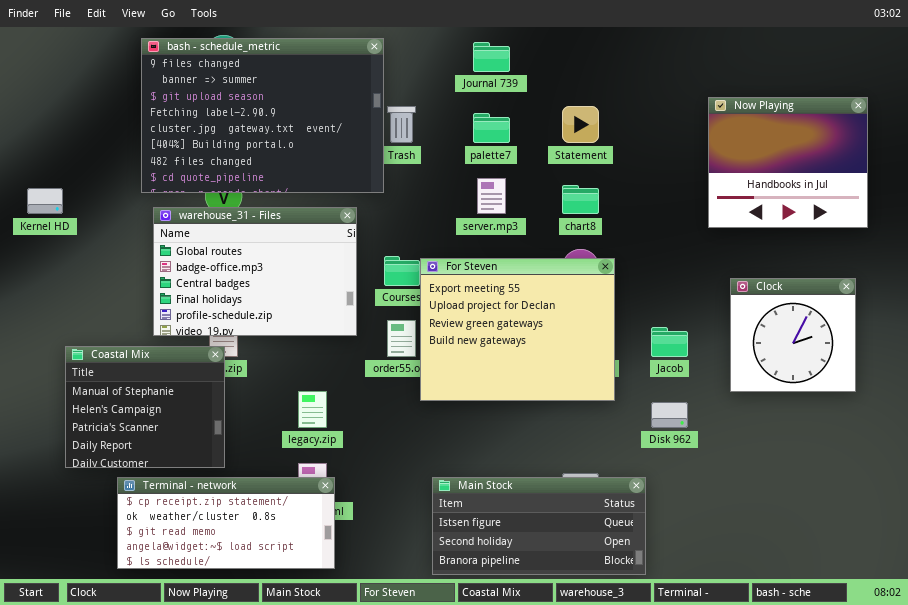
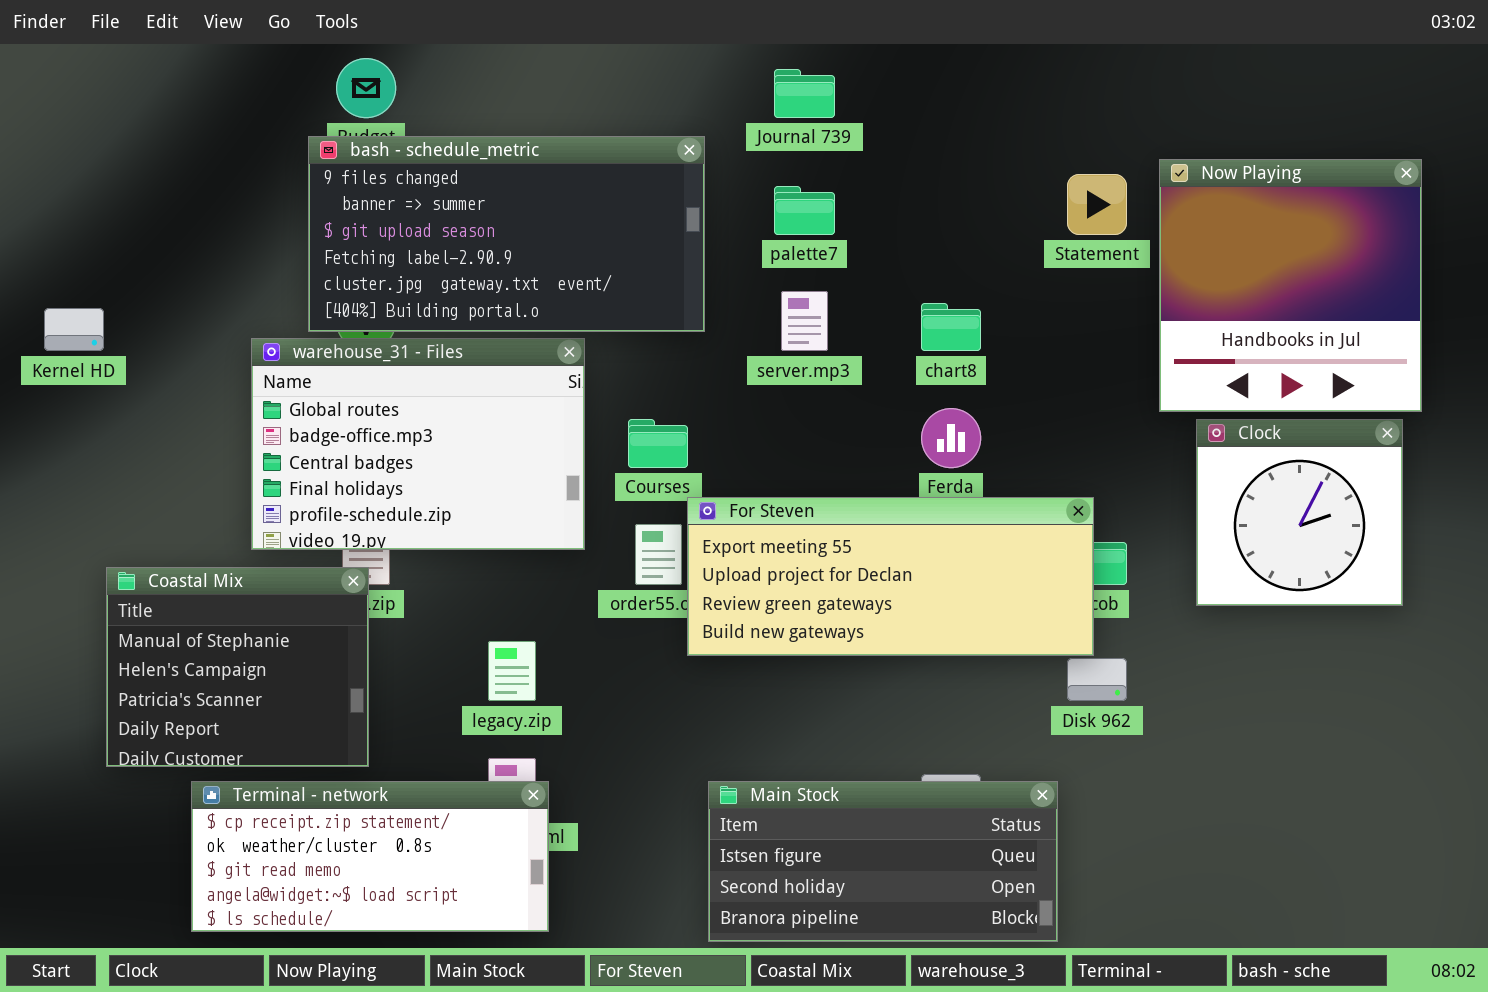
bash - schedule_metric: [141,38,384,193] -> [308,136,705,332], moved, resized
Now Playing: [708,97,868,228] -> [1159,159,1422,412], resized
Statement: [562,106,599,143] -> [1067,174,1127,235], moved
For Steven: [420,258,615,401] -> [687,497,1094,656], resized
Clock: [730,278,856,392] -> [1196,419,1403,606], moved

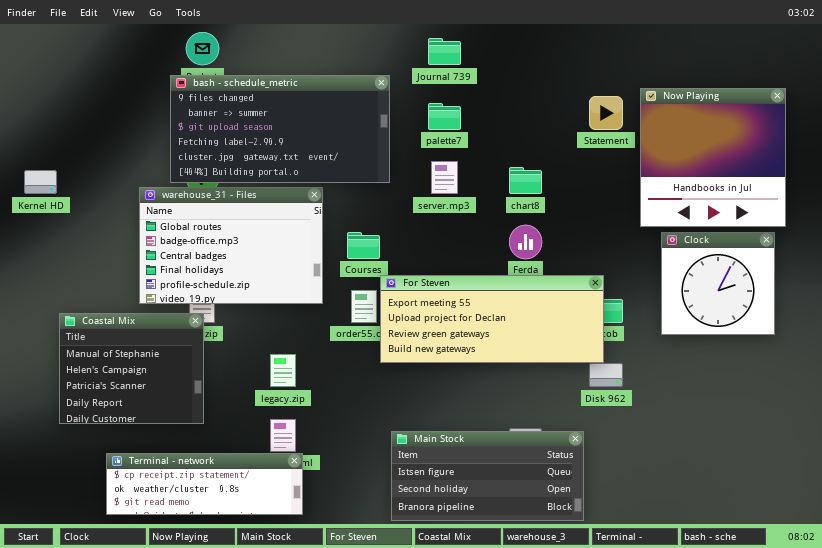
Terminal - network: [191,781,549,932] -> [106,453,303,515], resized

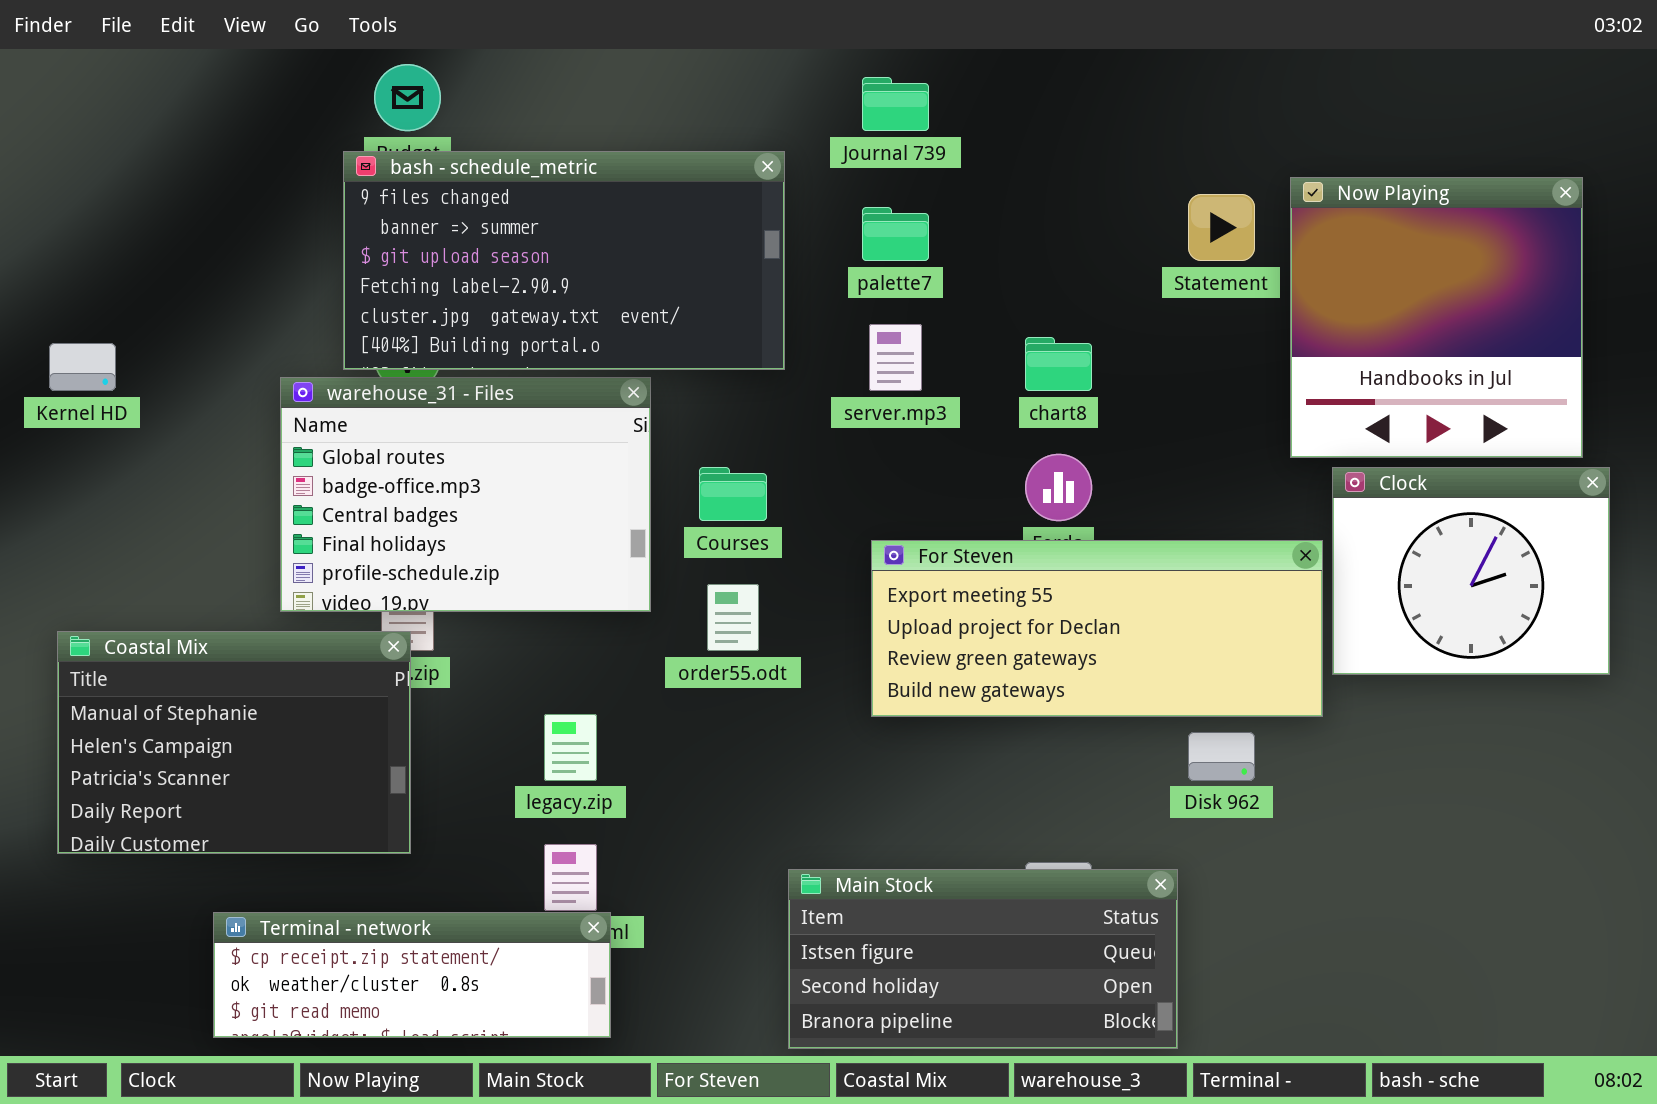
Clock: [661,232,775,335] -> [1332,467,1610,675], resized
For Steven: [380,275,604,363] -> [871,540,1323,717], moved
Coastal Mix: [59,313,204,424] -> [57,631,411,854], resized

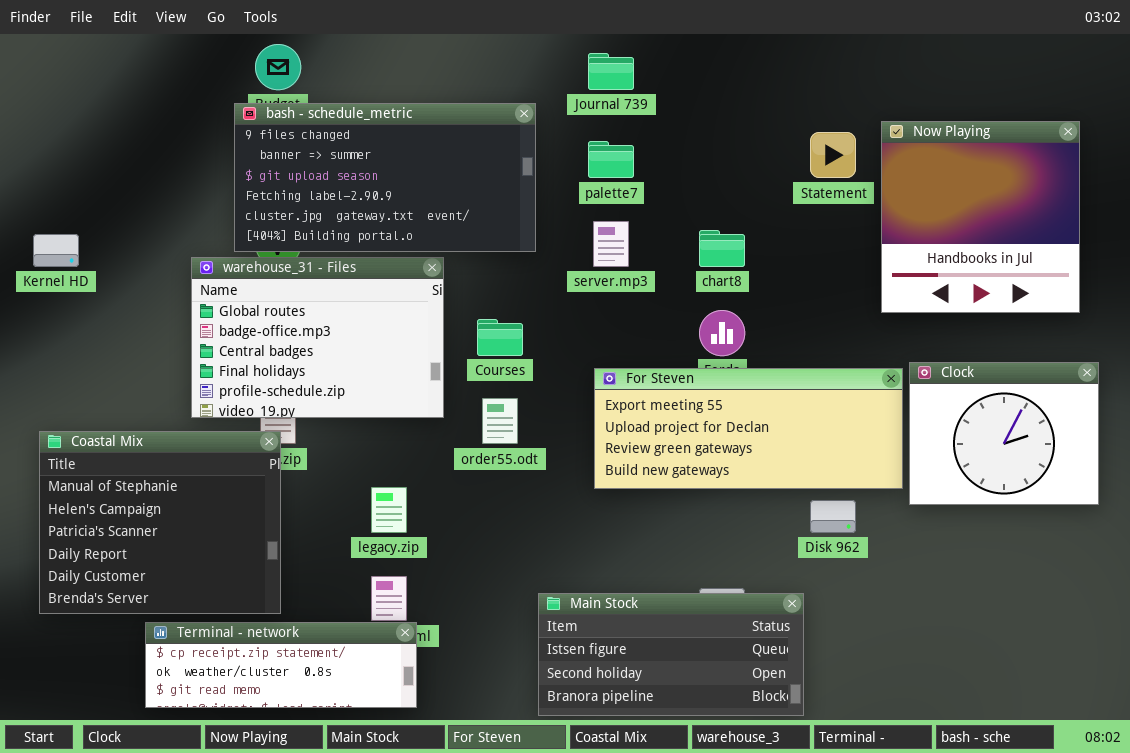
Clock: [1332,467,1610,675] -> [909,362,1099,505], moved
Coastal Mix: [57,631,411,854] -> [39,431,281,614], resized

